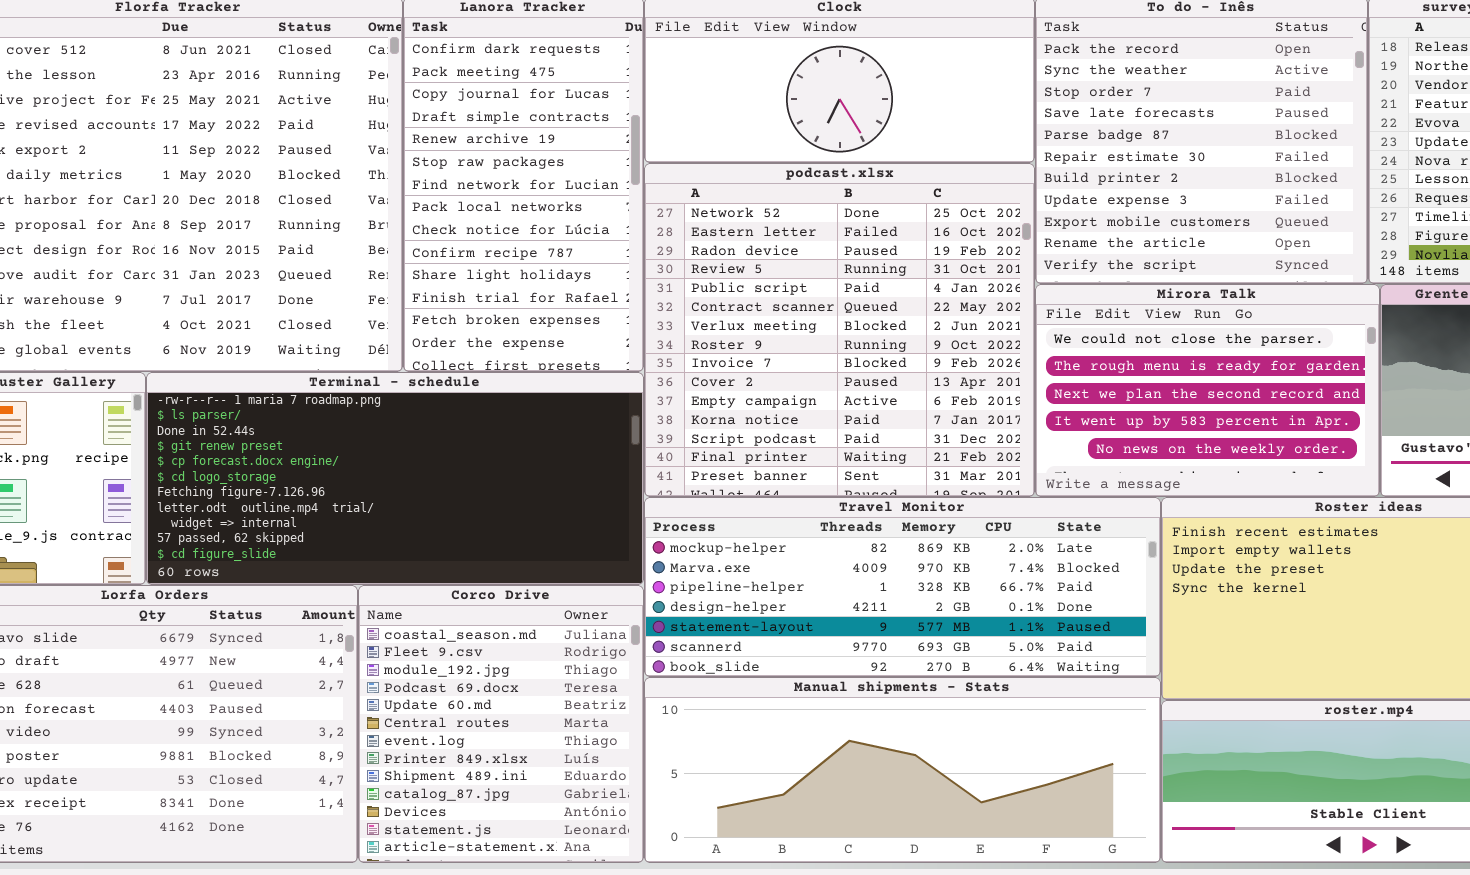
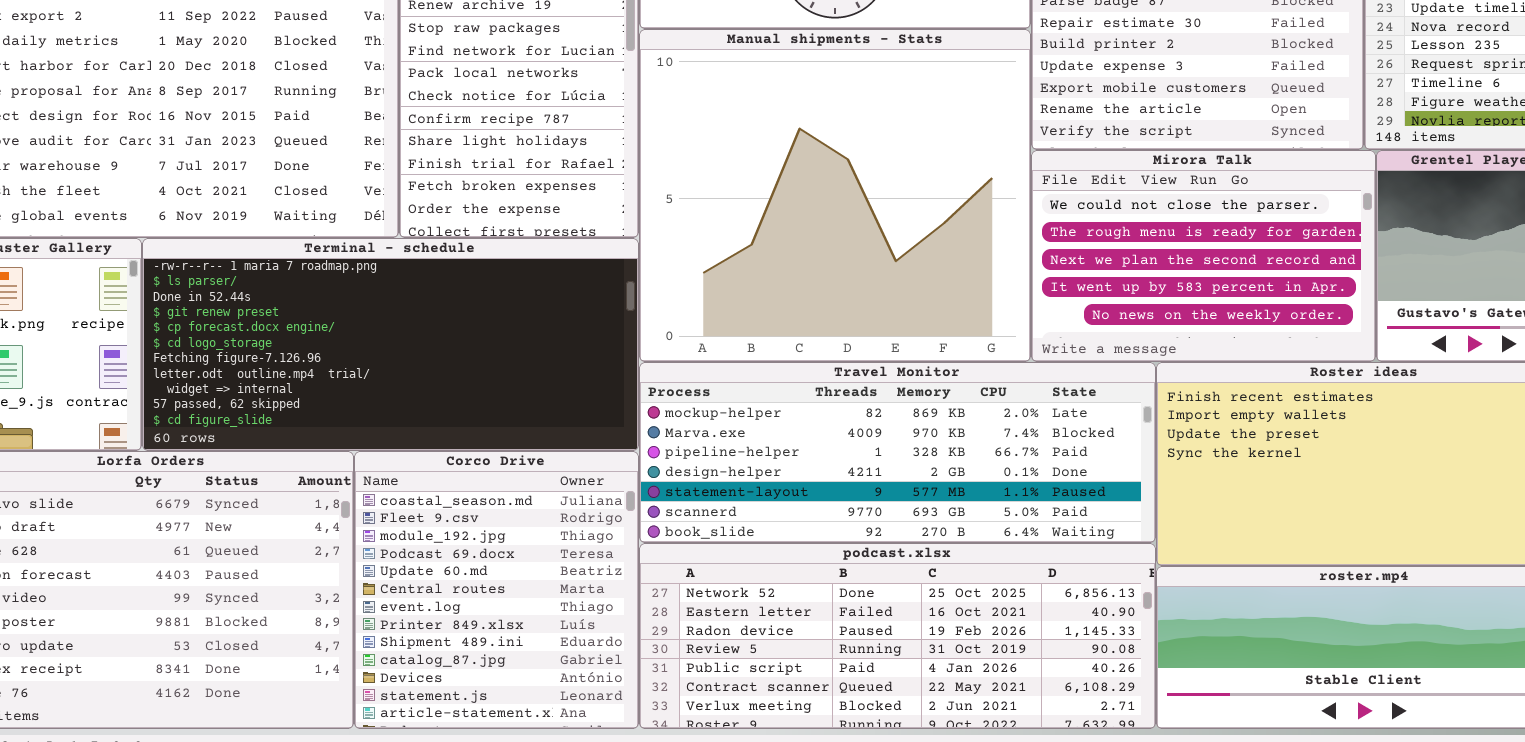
podcast.xlsx: [644,163,1035,497] -> [639,543,1156,729], moved, resized
Manual shipments - Stats: [644,677,1161,863] -> [639,29,1031,362], moved, resized

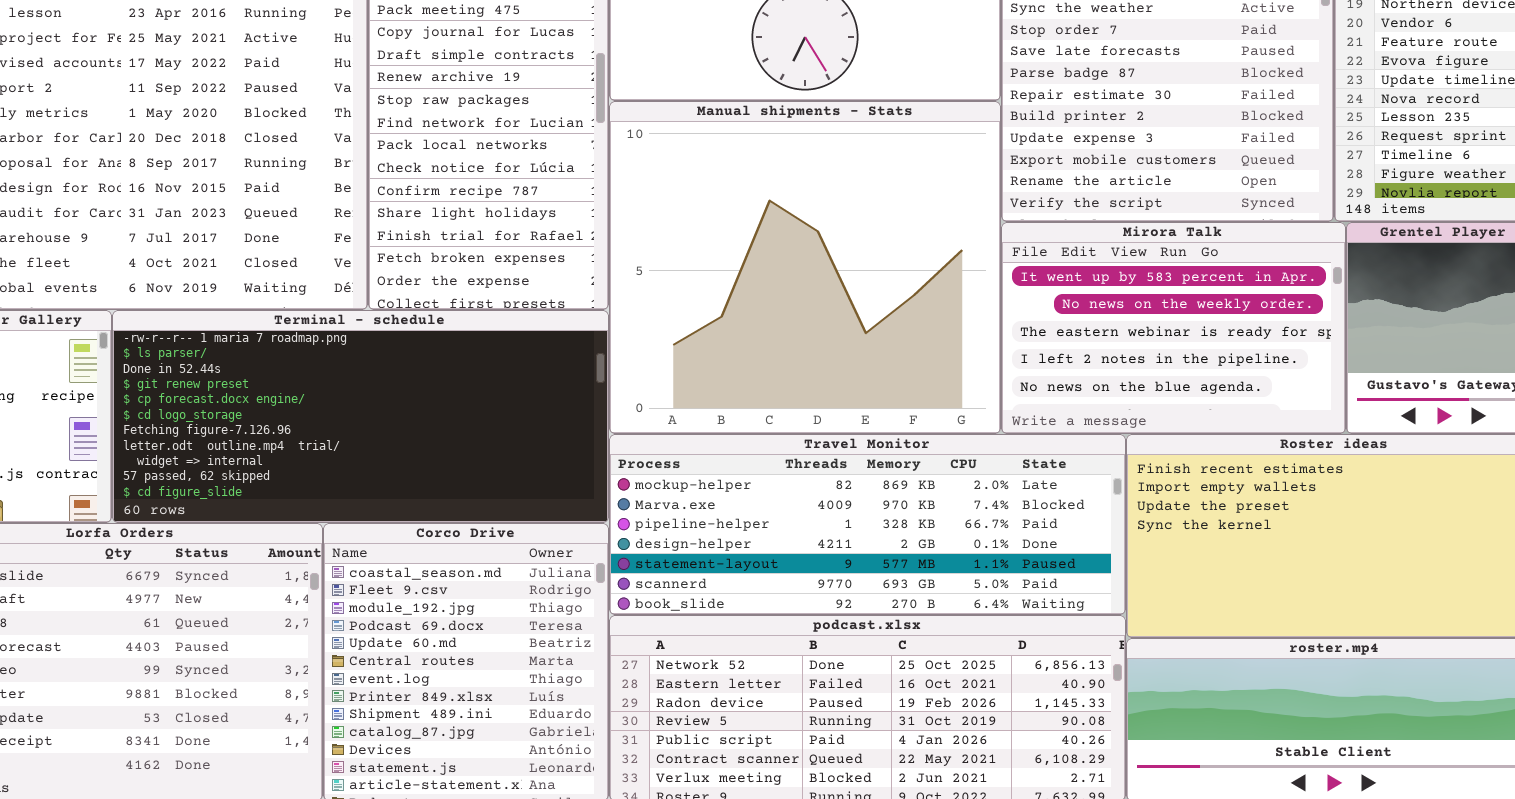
Mirora Talk: [1031,150,1376,362] -> [1001,222,1346,434], scrolled down 3 rows

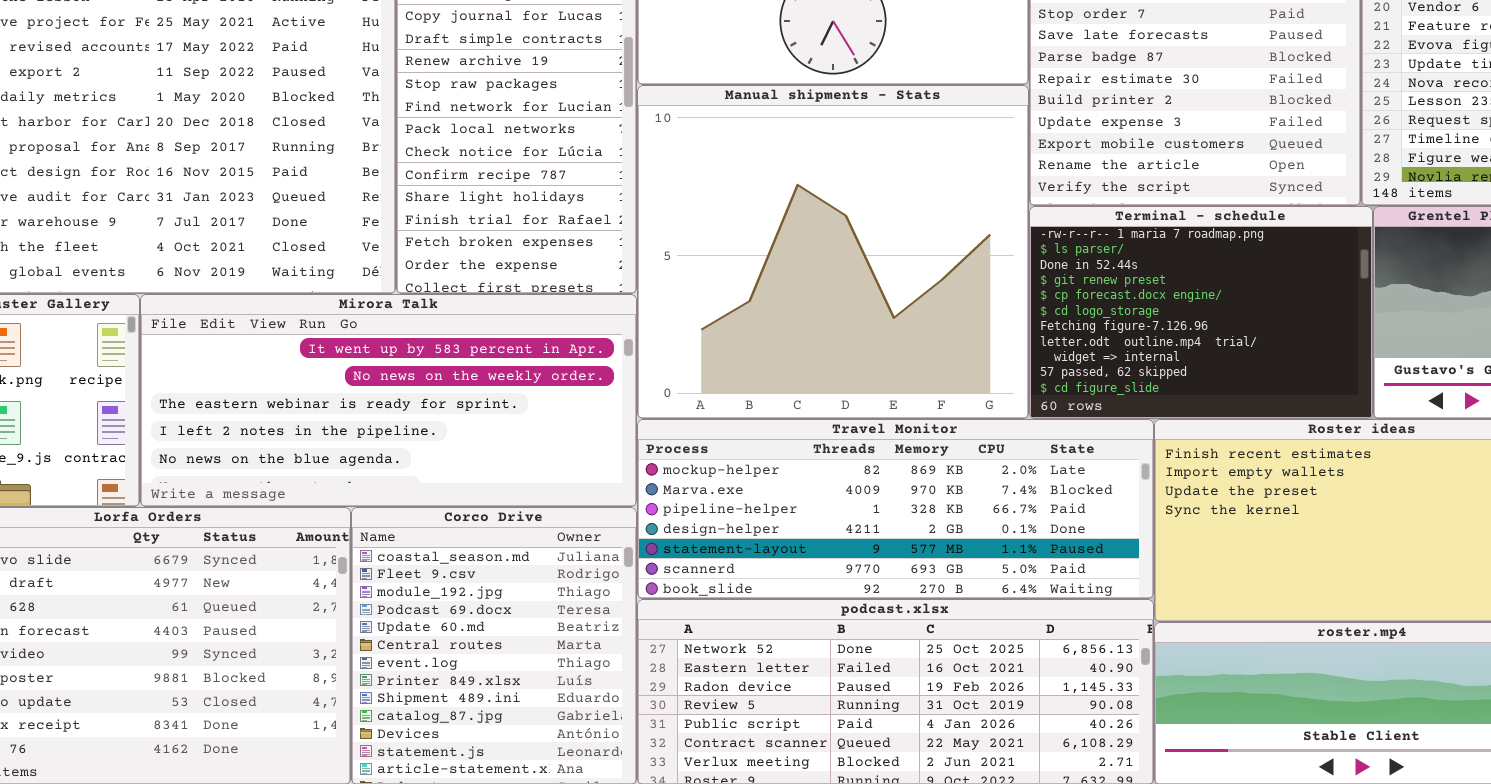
Mirora Talk: [1001,222,1346,434] -> [140,294,637,507], moved, resized
Terminal - schedule: [112,310,609,523] -> [1029,206,1373,419], moved, resized

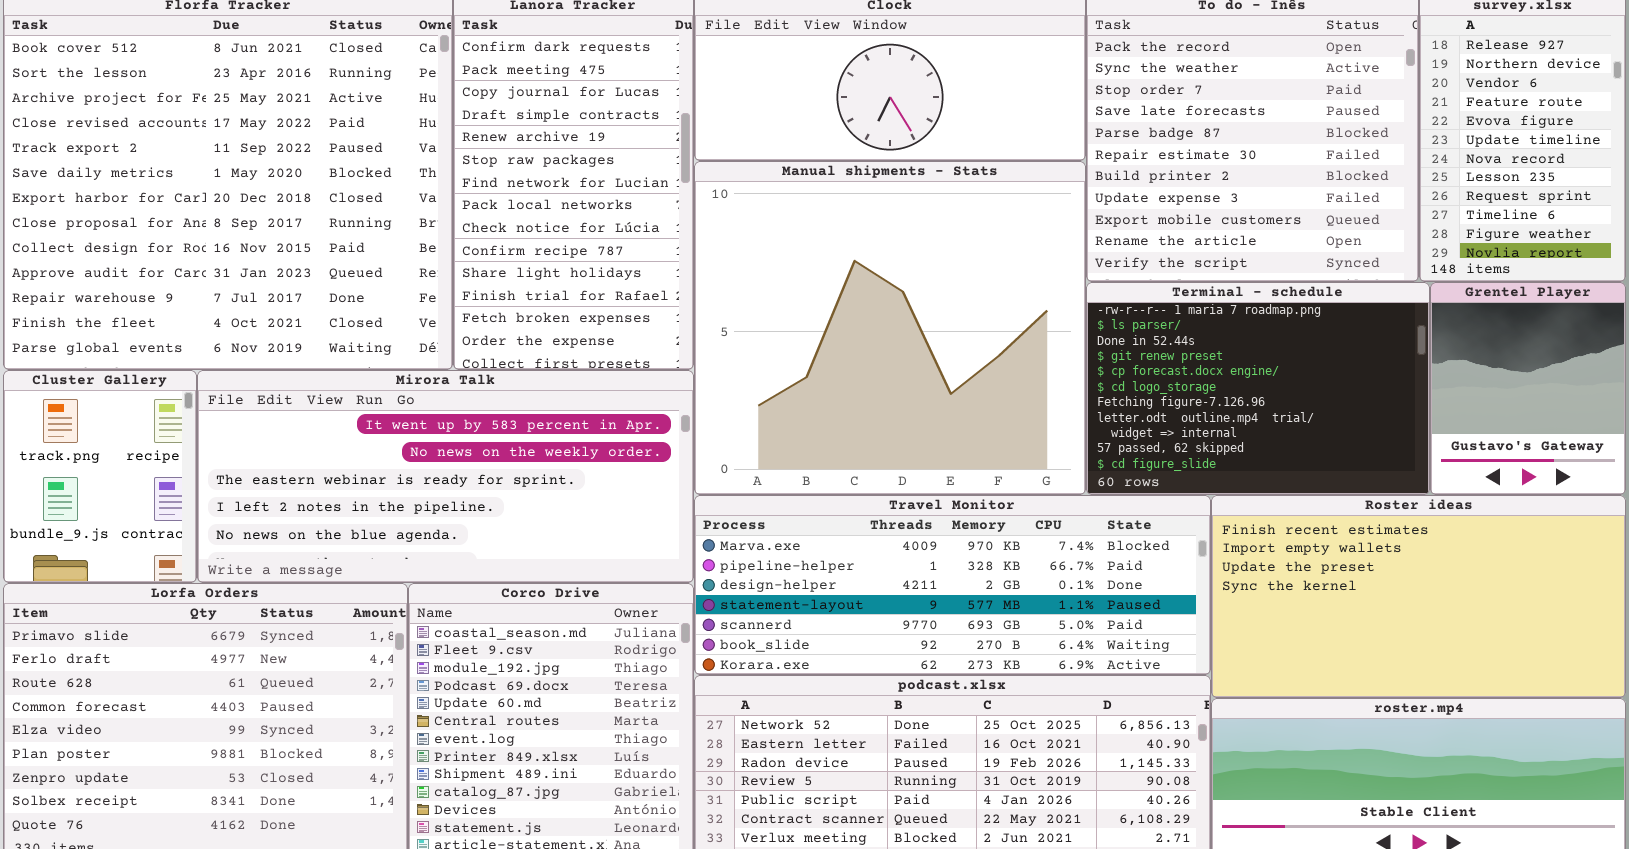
Travel Monitor: [637,419,1154,599] -> [694,495,1211,675], scrolled down 1 row

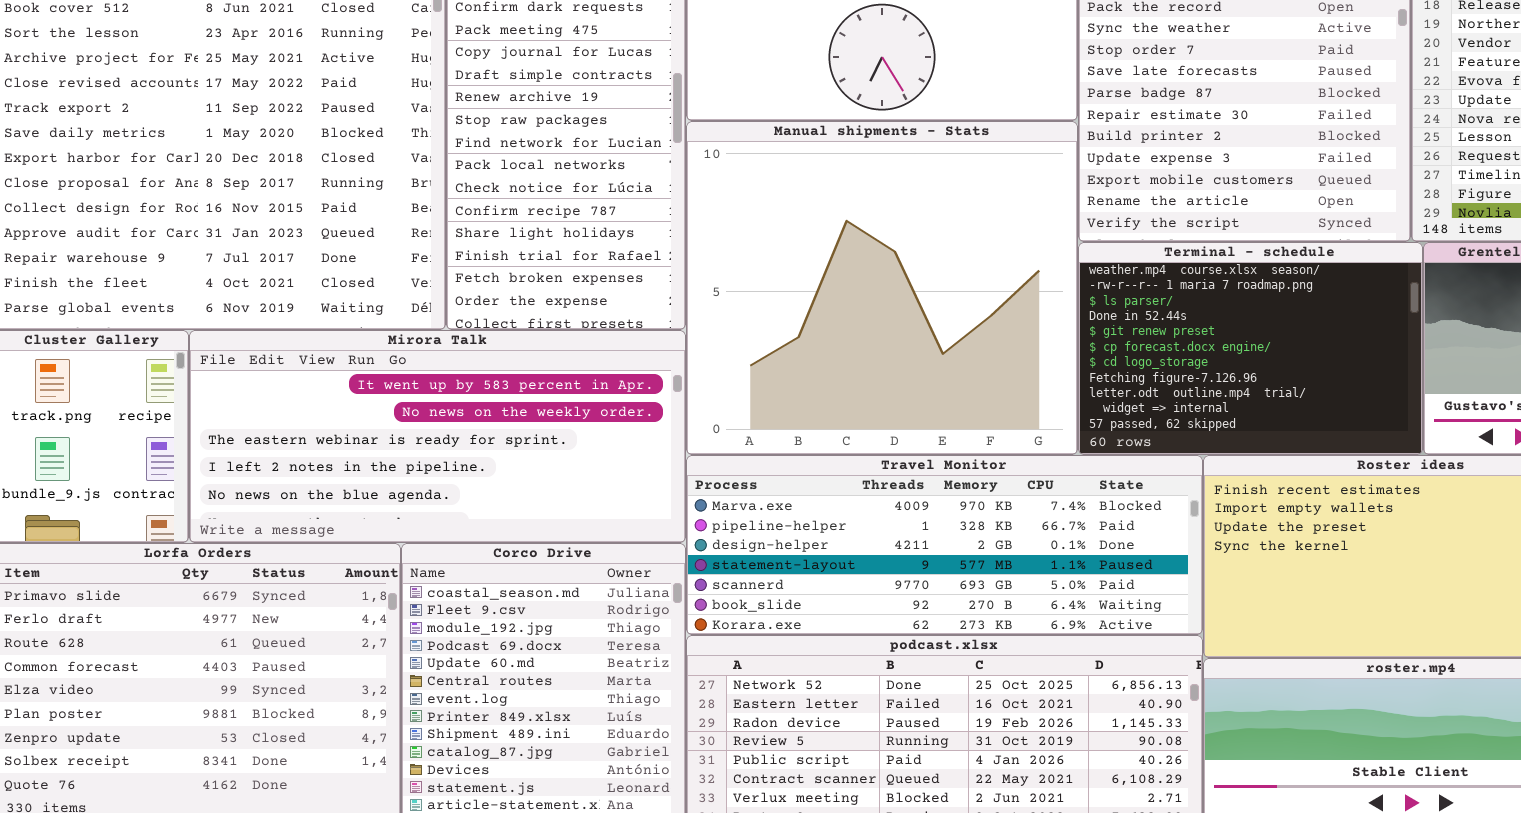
Terminal - schedule: [1086,282,1430,495] -> [1078,242,1423,455], scrolled up 1 row

